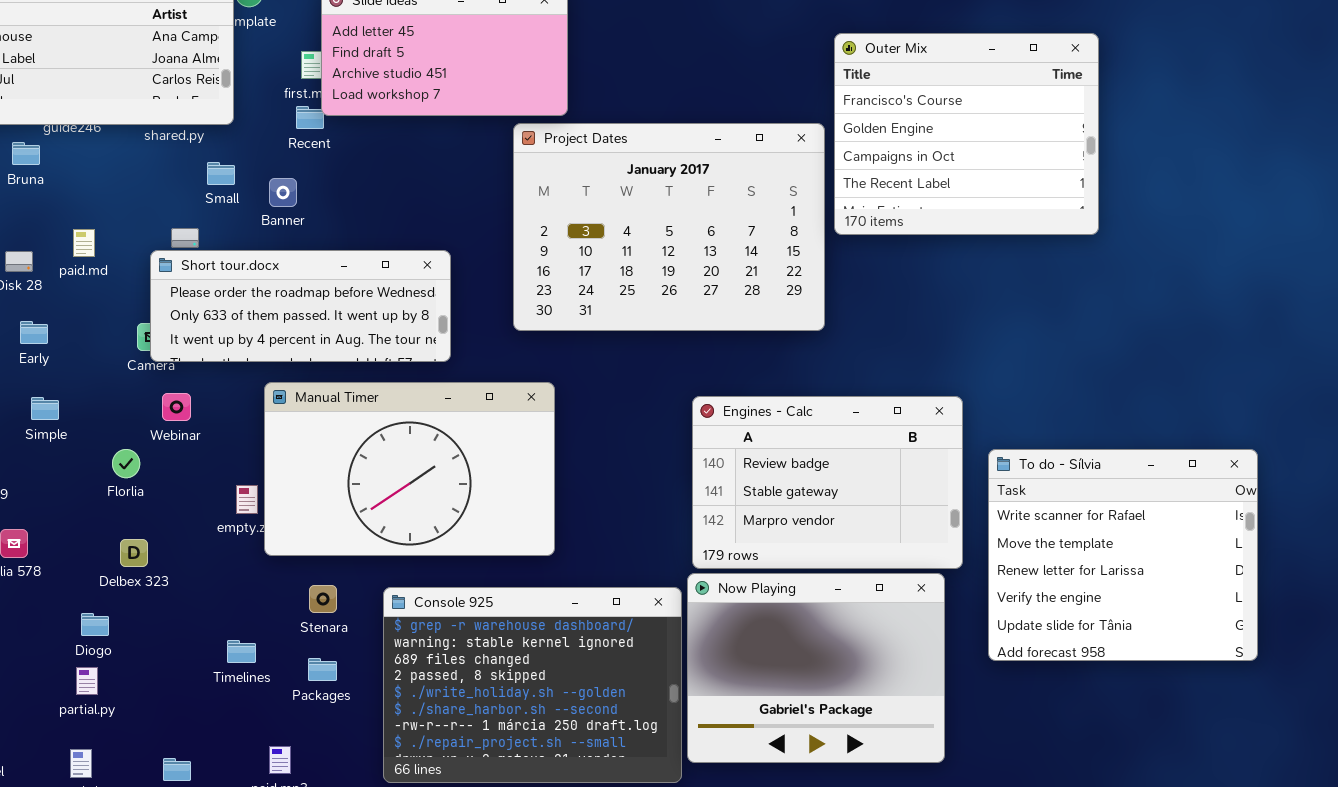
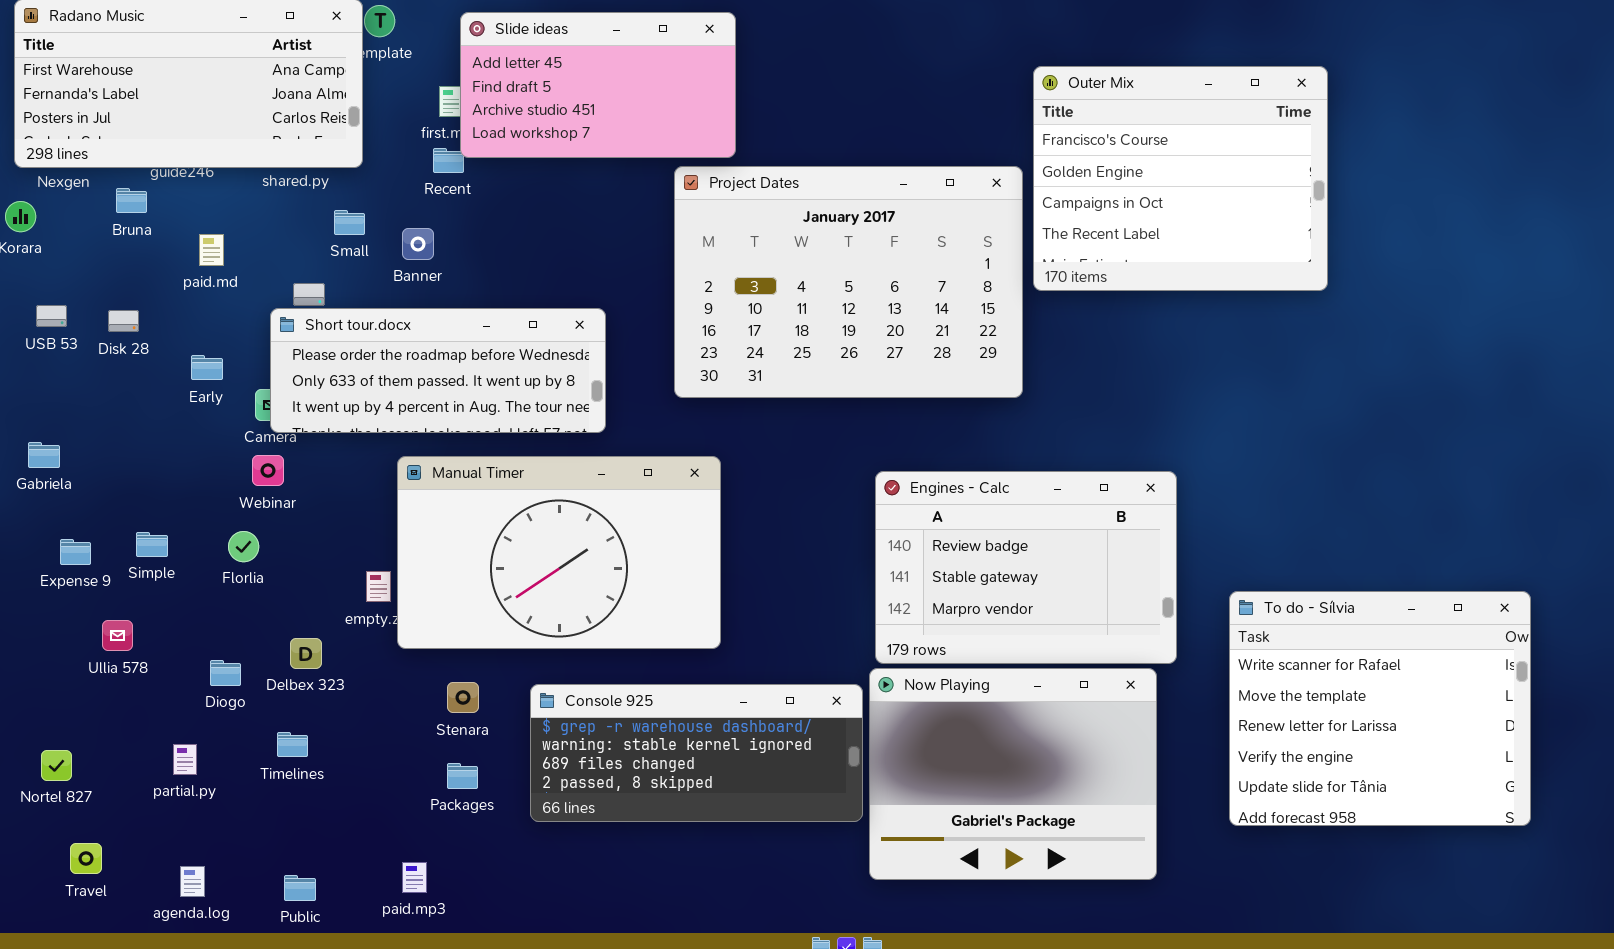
paid.md: [73,229,95,257] -> [199,234,224,266], moved
Early: [20,321,48,344] -> [191,355,223,380], moved
Webinar: [162,393,191,421] -> [252,455,284,486], moved
Simple: [31,397,59,420] -> [136,532,168,557], moved
To do - Sílvia: [988,449,1258,661] -> [1229,591,1531,826], moved
Delbex 323: [120,539,148,567] -> [290,638,322,669], moved
Console 925: [383,587,682,783] -> [530,684,863,822], resized
Diogo: [81,613,109,636] -> [210,660,241,686], moved
Timelines: [227,640,256,663] -> [277,732,308,757], moved
partial.py: [76,667,98,695] -> [173,744,197,775], moved

